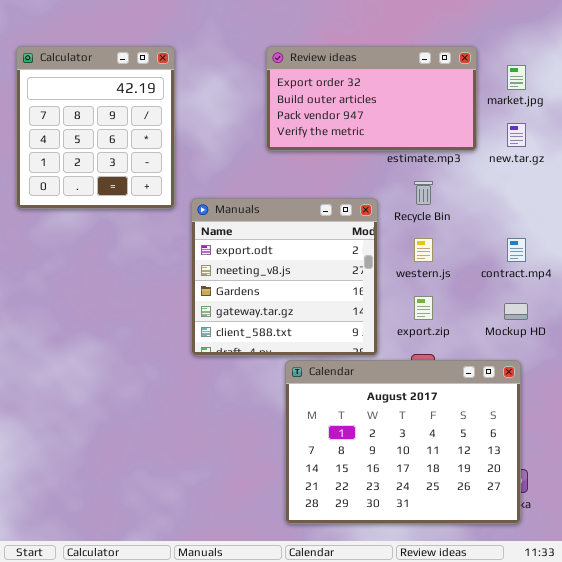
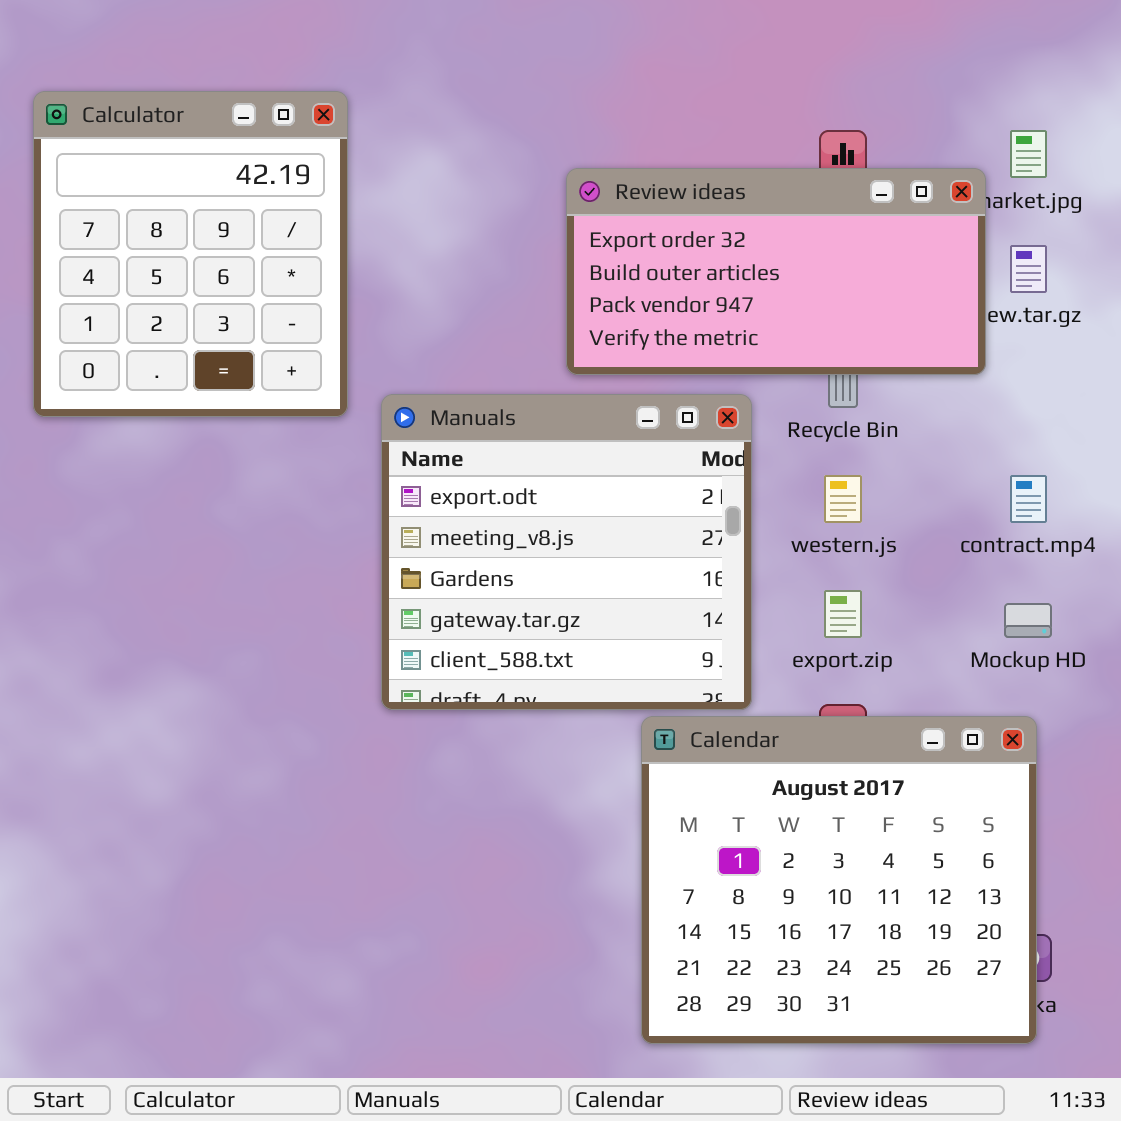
Review ideas: [266,46,477,151] -> [566,168,986,375], moved
Calendar: [285,360,521,524] -> [641,716,1037,1044], resized

